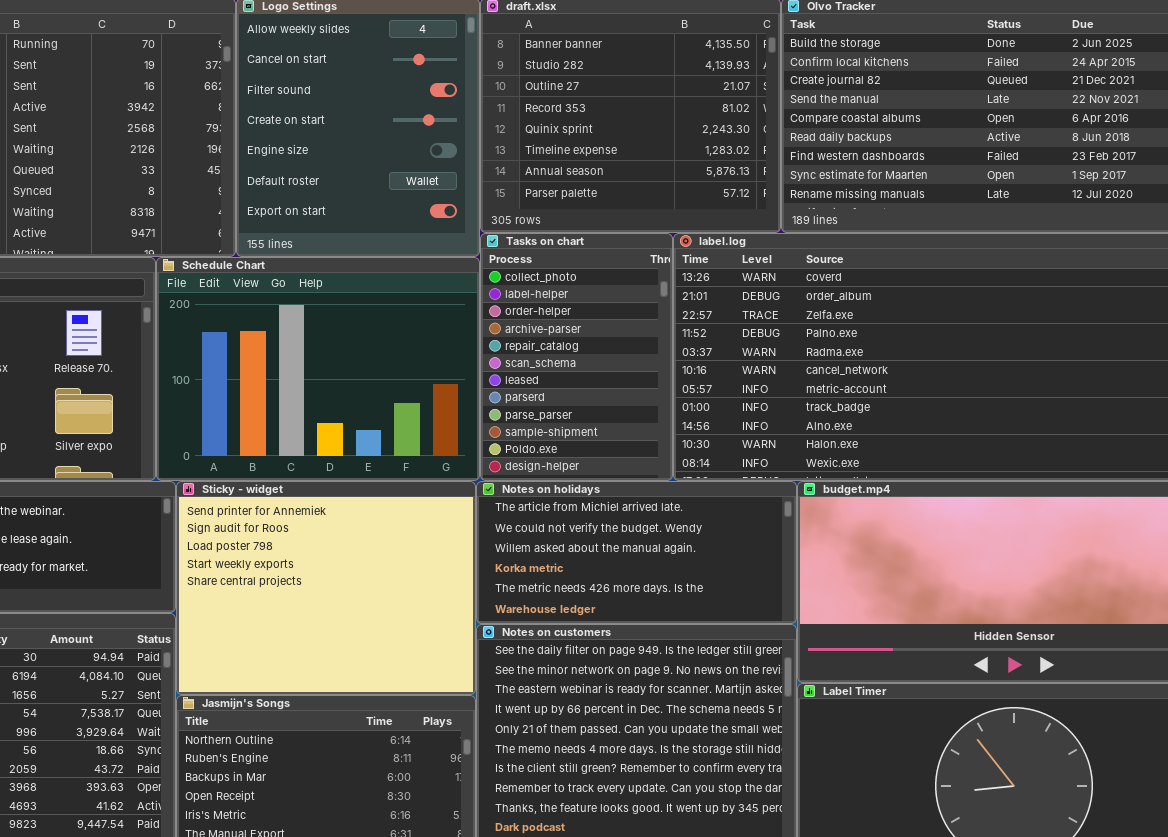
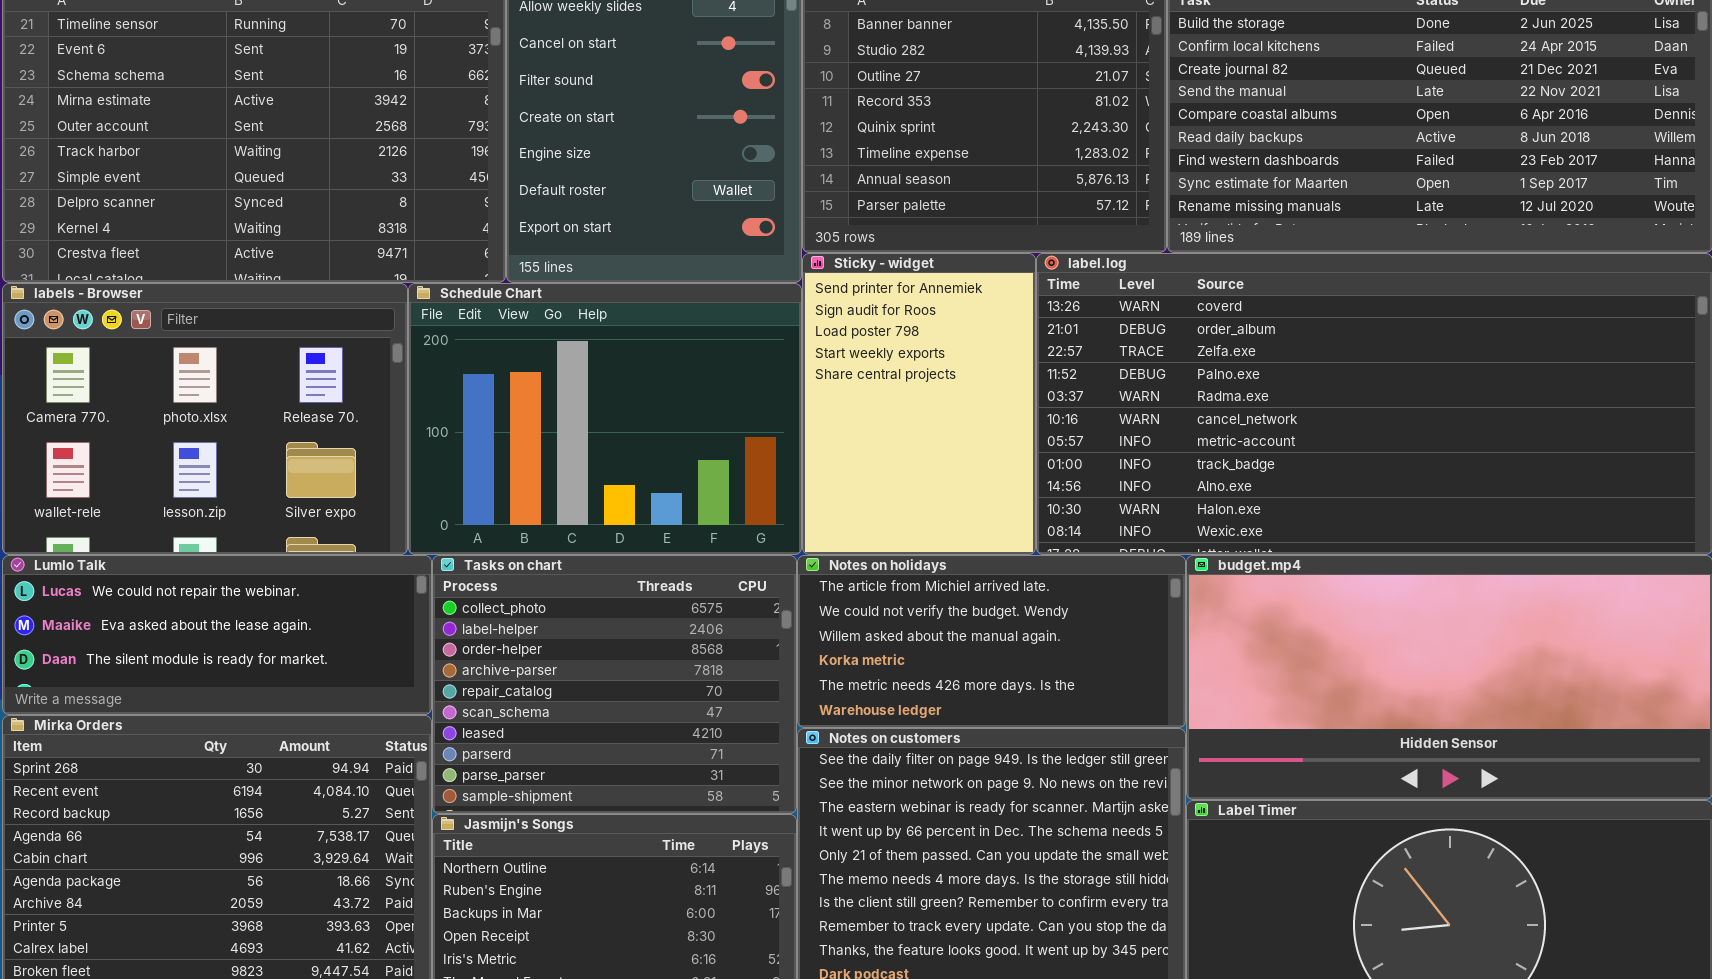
Tasks on chart: [480,233,673,481] -> [432,555,797,814], moved, resized
Sticky - widget: [176,481,476,695] -> [802,253,1036,555], moved, resized

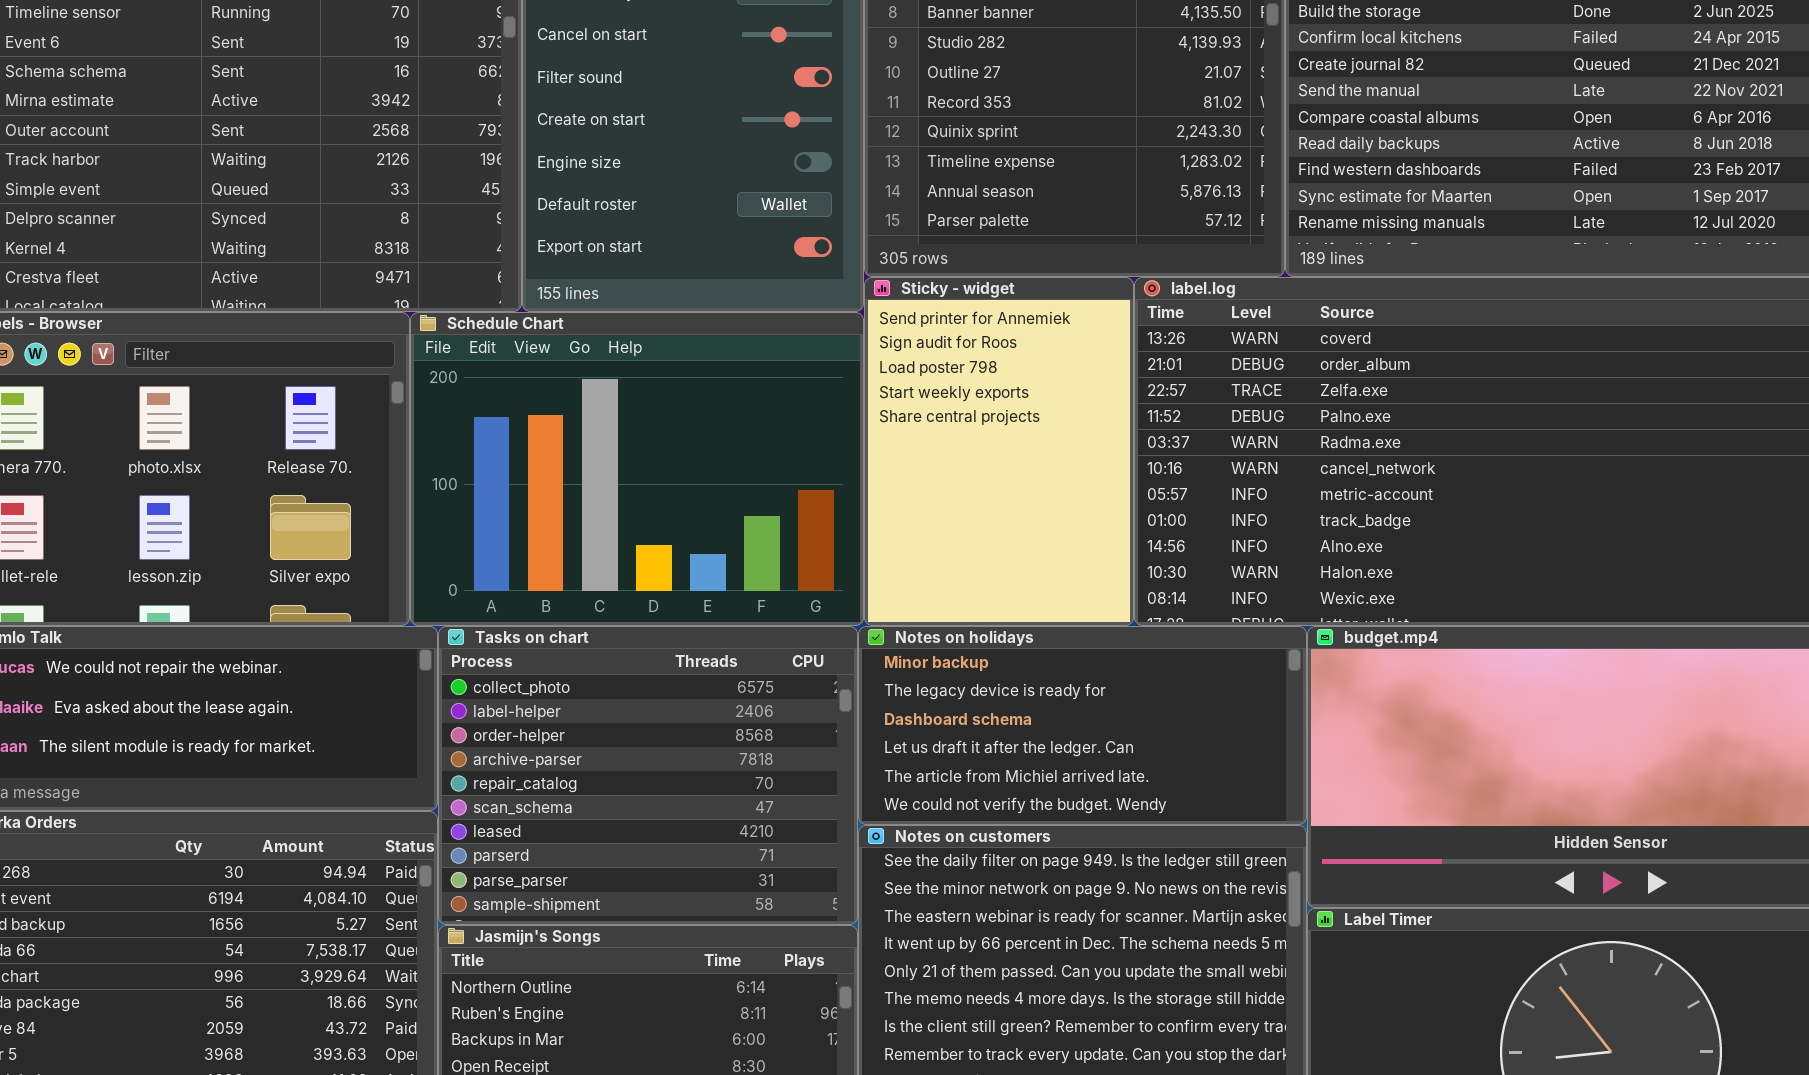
Notes on holidays: [797,555,1186,728] -> [858,626,1307,825], scrolled up 4 rows

